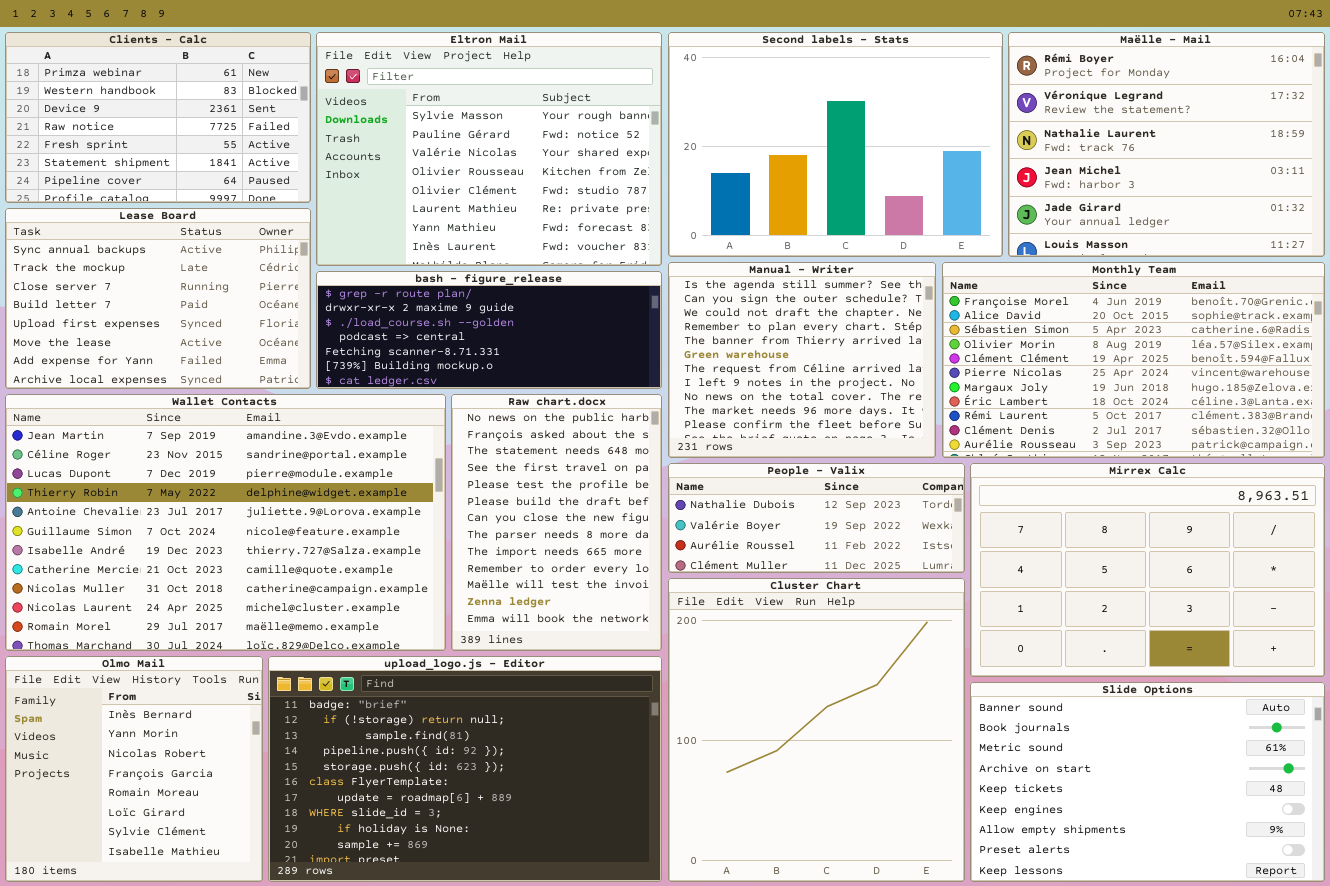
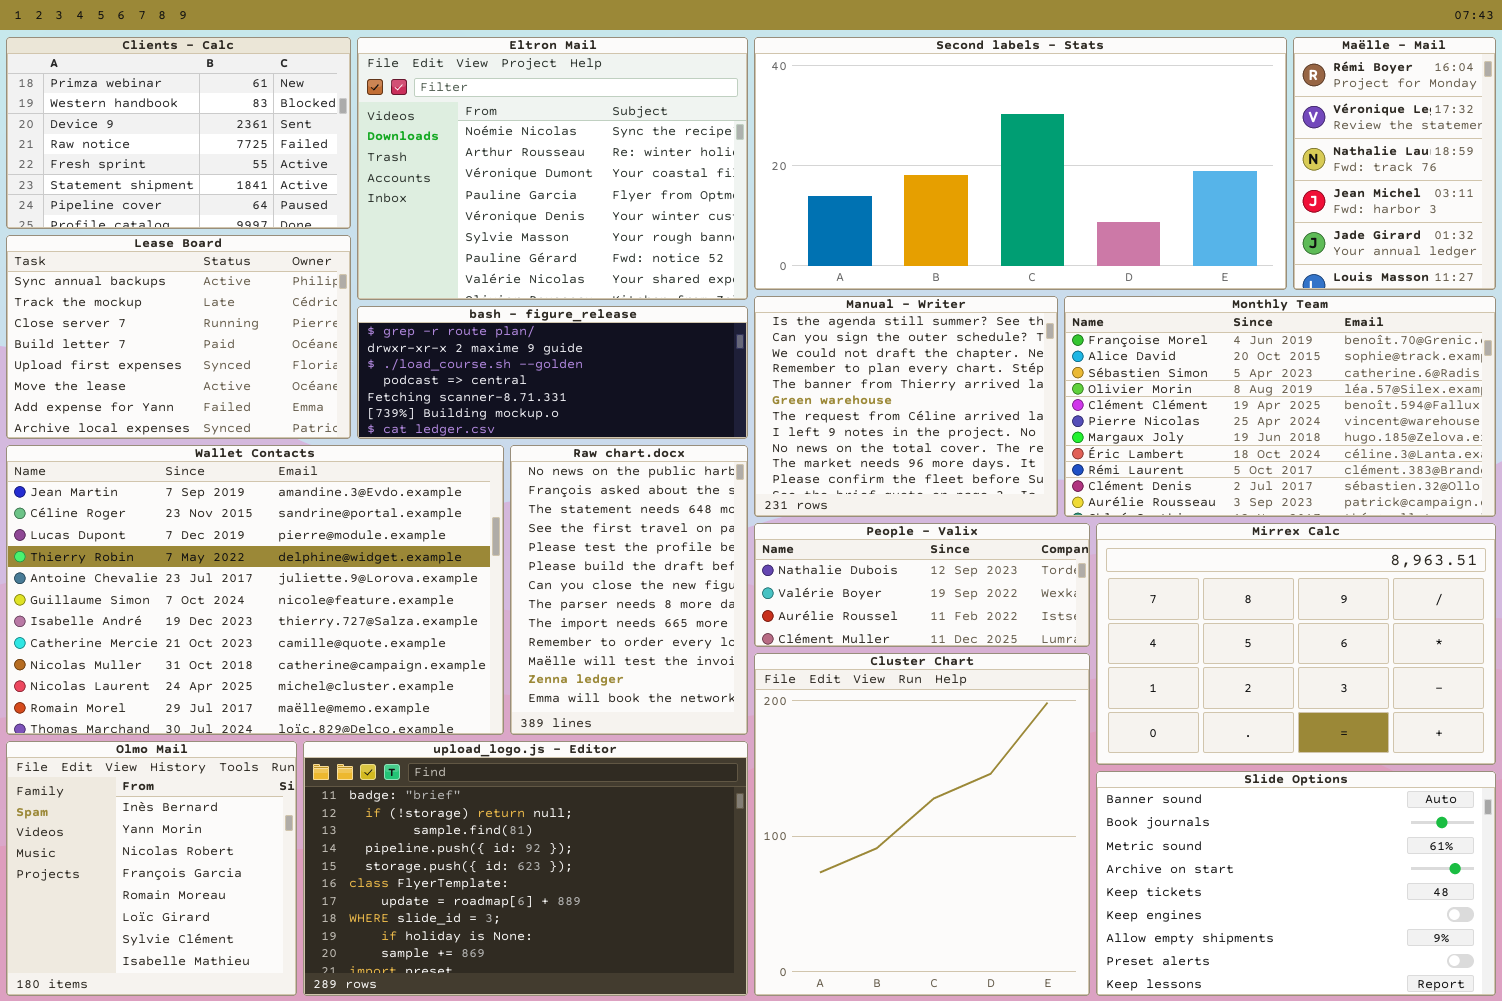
Eltron Mail: [316,32,662,266] -> [357,37,748,300], scrolled up 5 rows
Second labels - Stats: [668,32,1003,257] -> [754,37,1287,290], resized
Maëlle - Mail: [1008,32,1325,257] -> [1293,37,1496,290], resized

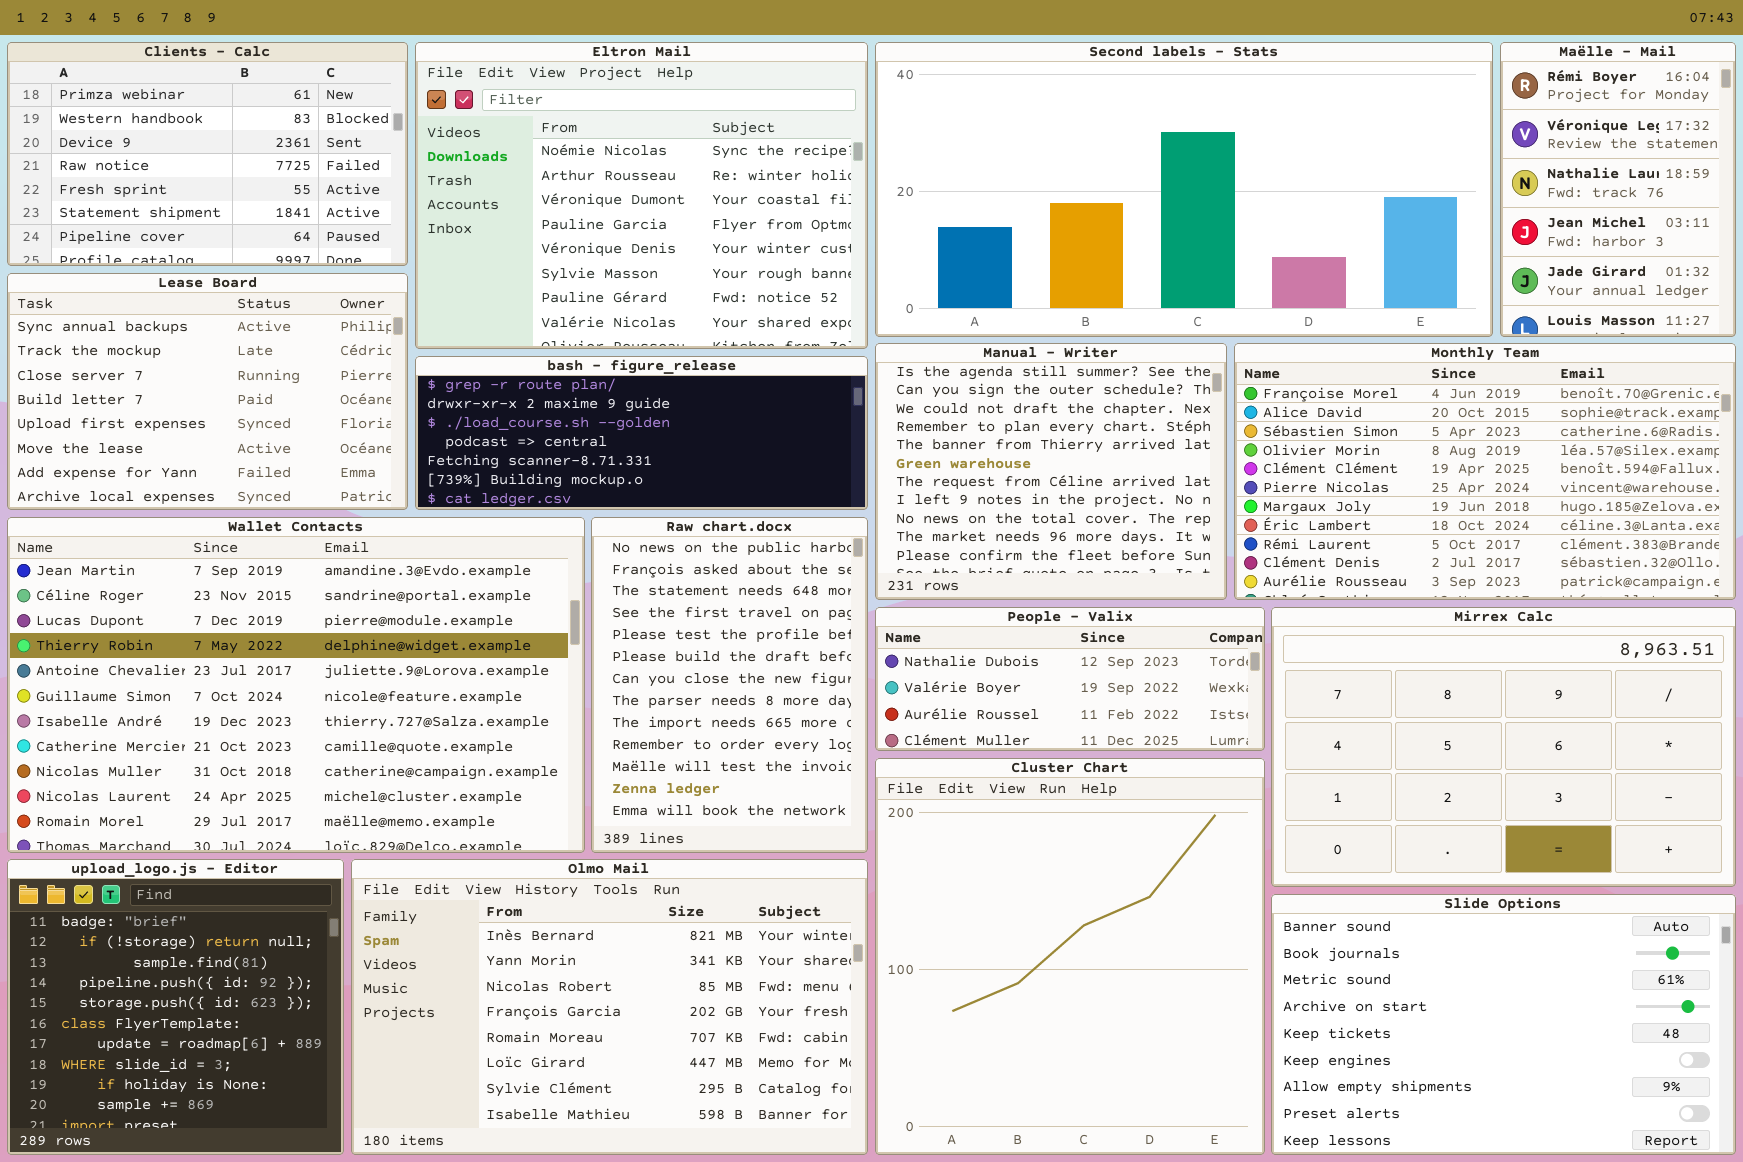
Olmo Mail: [6,741,297,996] -> [351,859,868,1155], moved, resized
upload_logo.js - Editor: [303,741,748,996] -> [7,859,344,1155], moved, resized

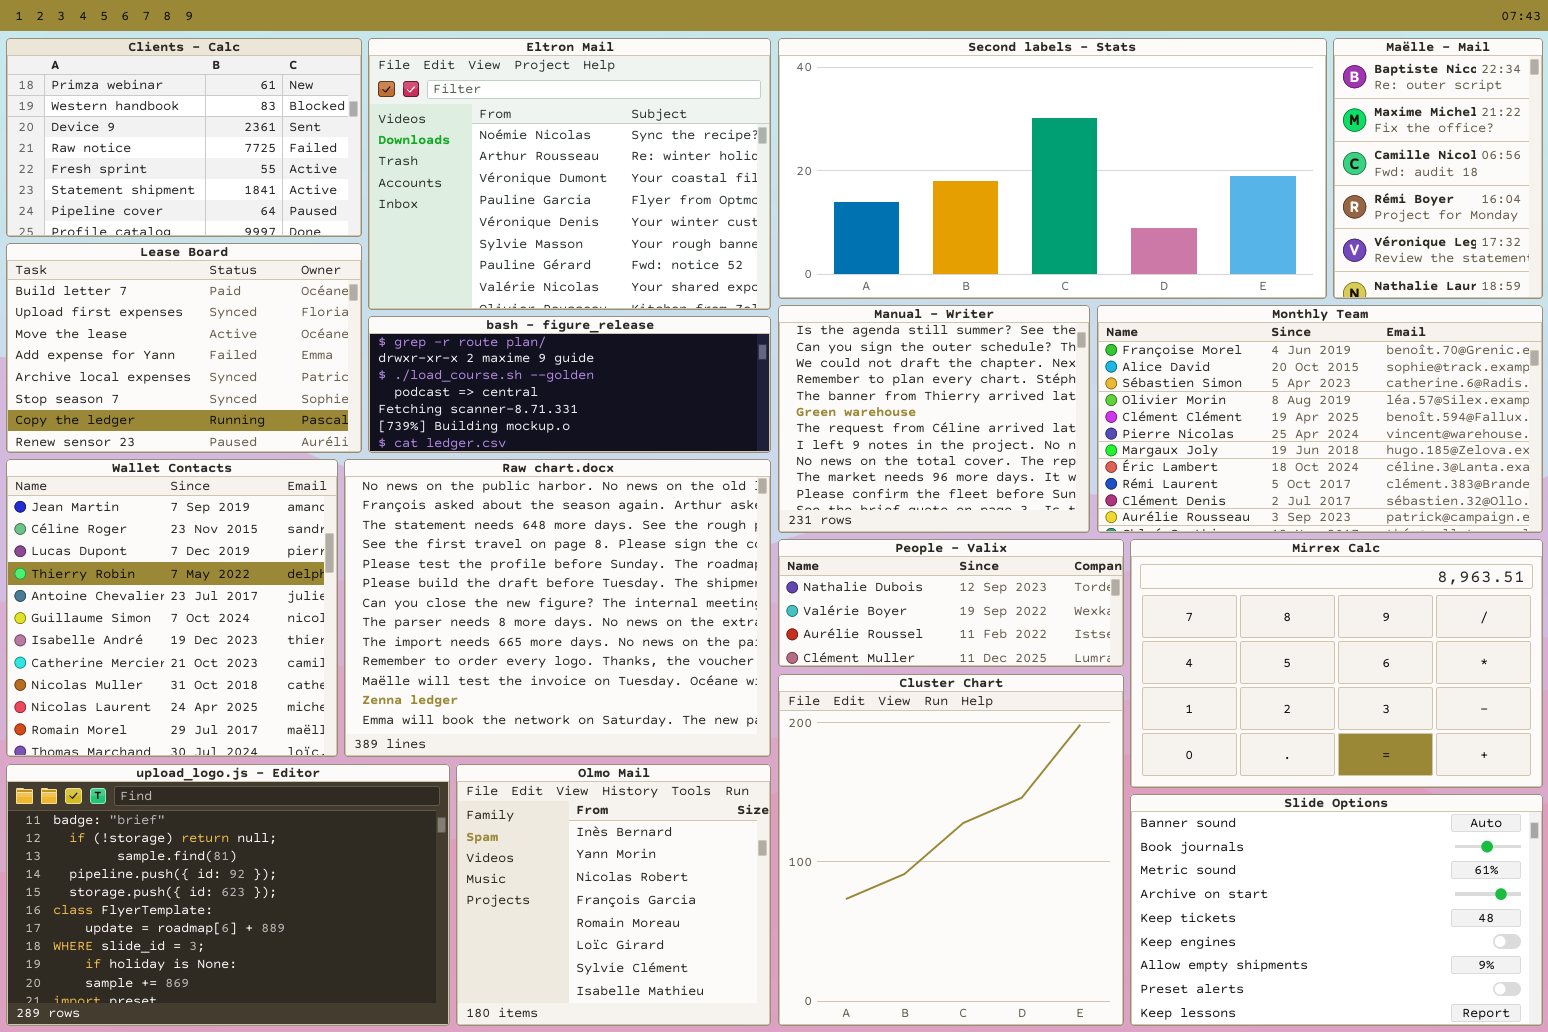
Maëlle - Mail: [1500,42,1736,337] -> [1333,38,1543,299], scrolled up 3 rows
Lease Board: [7,273,408,510] -> [6,243,362,453], scrolled down 3 rows
Wallet Contacts: [7,517,585,853] -> [6,459,338,757], resized
Raw chart.docx: [591,517,868,853] -> [344,459,771,757], resized
upload_logo.js - Editor: [7,859,344,1155] -> [6,764,450,1026], resized
Olmo Mail: [351,859,868,1155] -> [456,764,771,1026], resized

